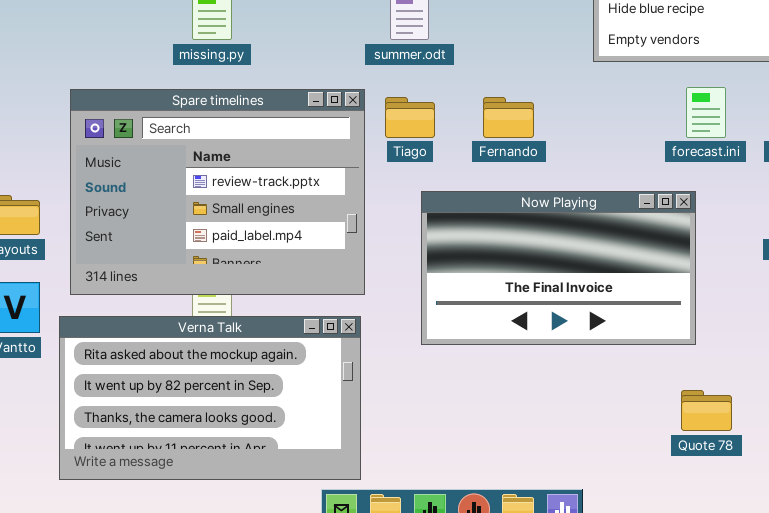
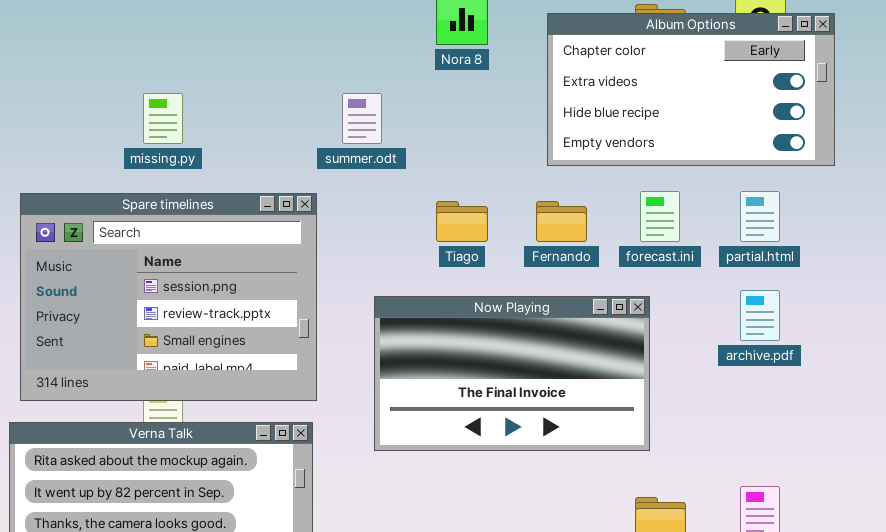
Spare timelines: [70,89,365,295] -> [20,193,317,401], scrolled up 1 row
Tiago: [385,97,435,138] -> [436,201,488,242], moved
Fernando: [483,97,534,138] -> [536,201,587,242], moved

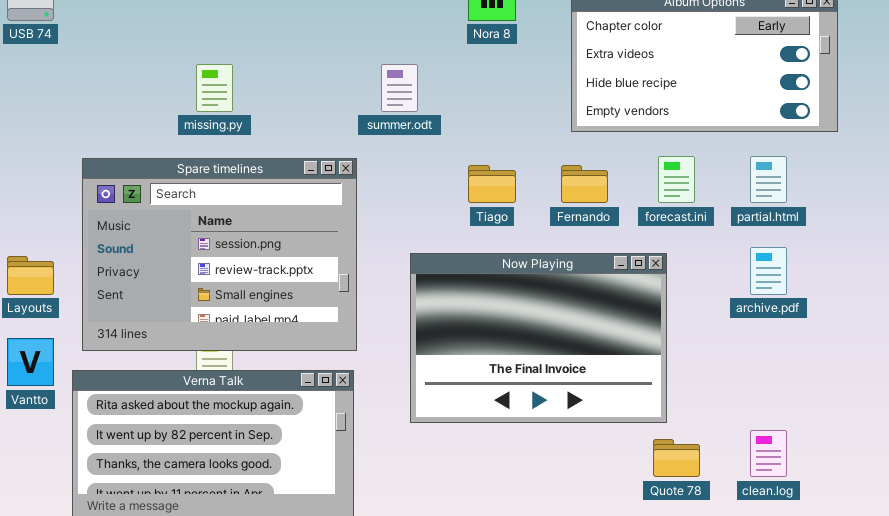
Now Playing: [374,296,650,451] -> [410,253,667,423], resized

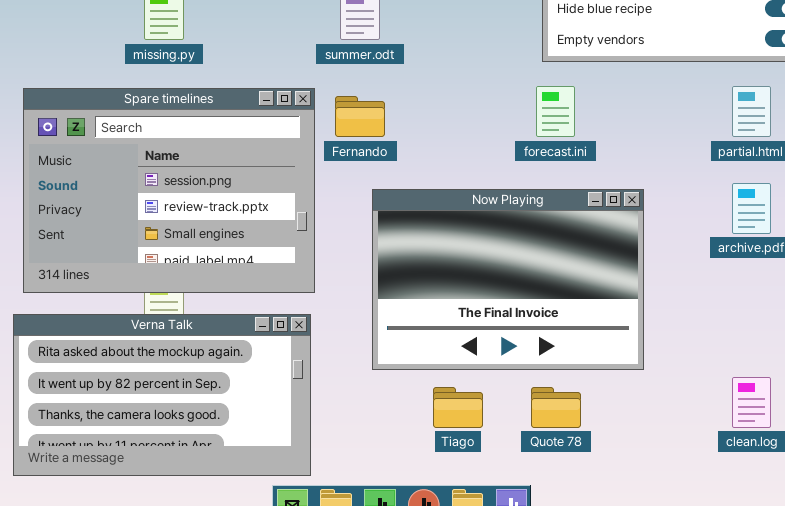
forecast.ini: [658,156,695,203] -> [536,86,575,137], moved
Tiago: [468,165,516,203] -> [433,387,483,428], moved
Fernando: [561,165,608,203] -> [335,96,385,137], moved
Quote 78: [653,439,700,477] -> [531,387,581,428], moved

